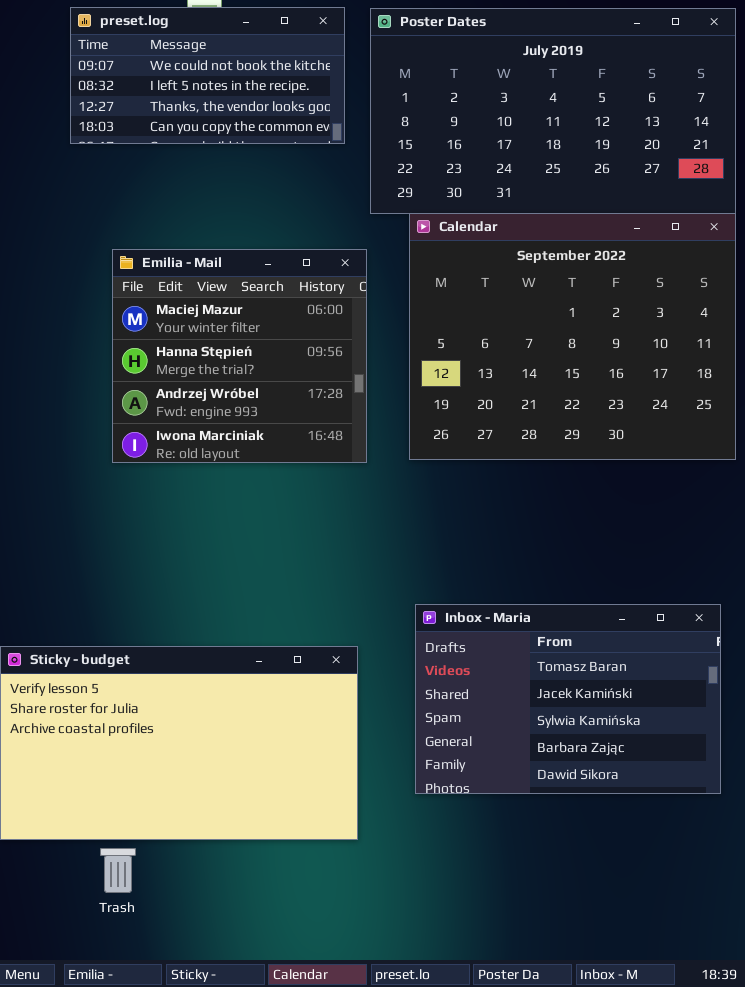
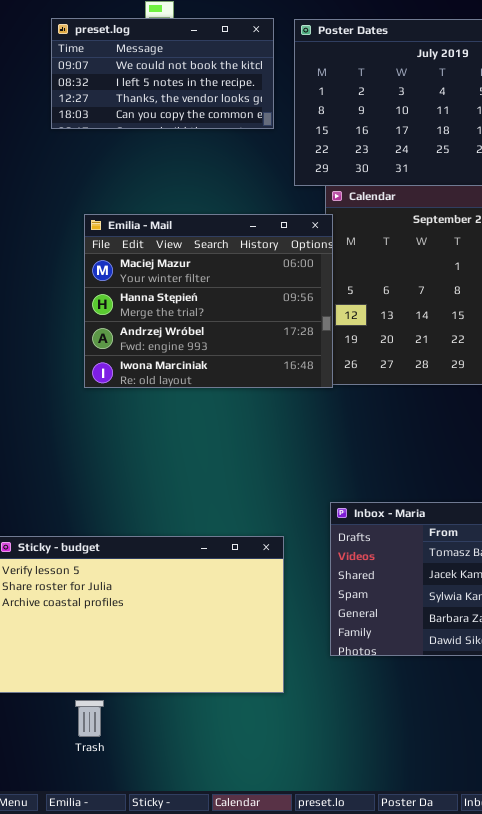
Emilia - Mail: [112,249,367,463] -> [84,214,333,388], resized

